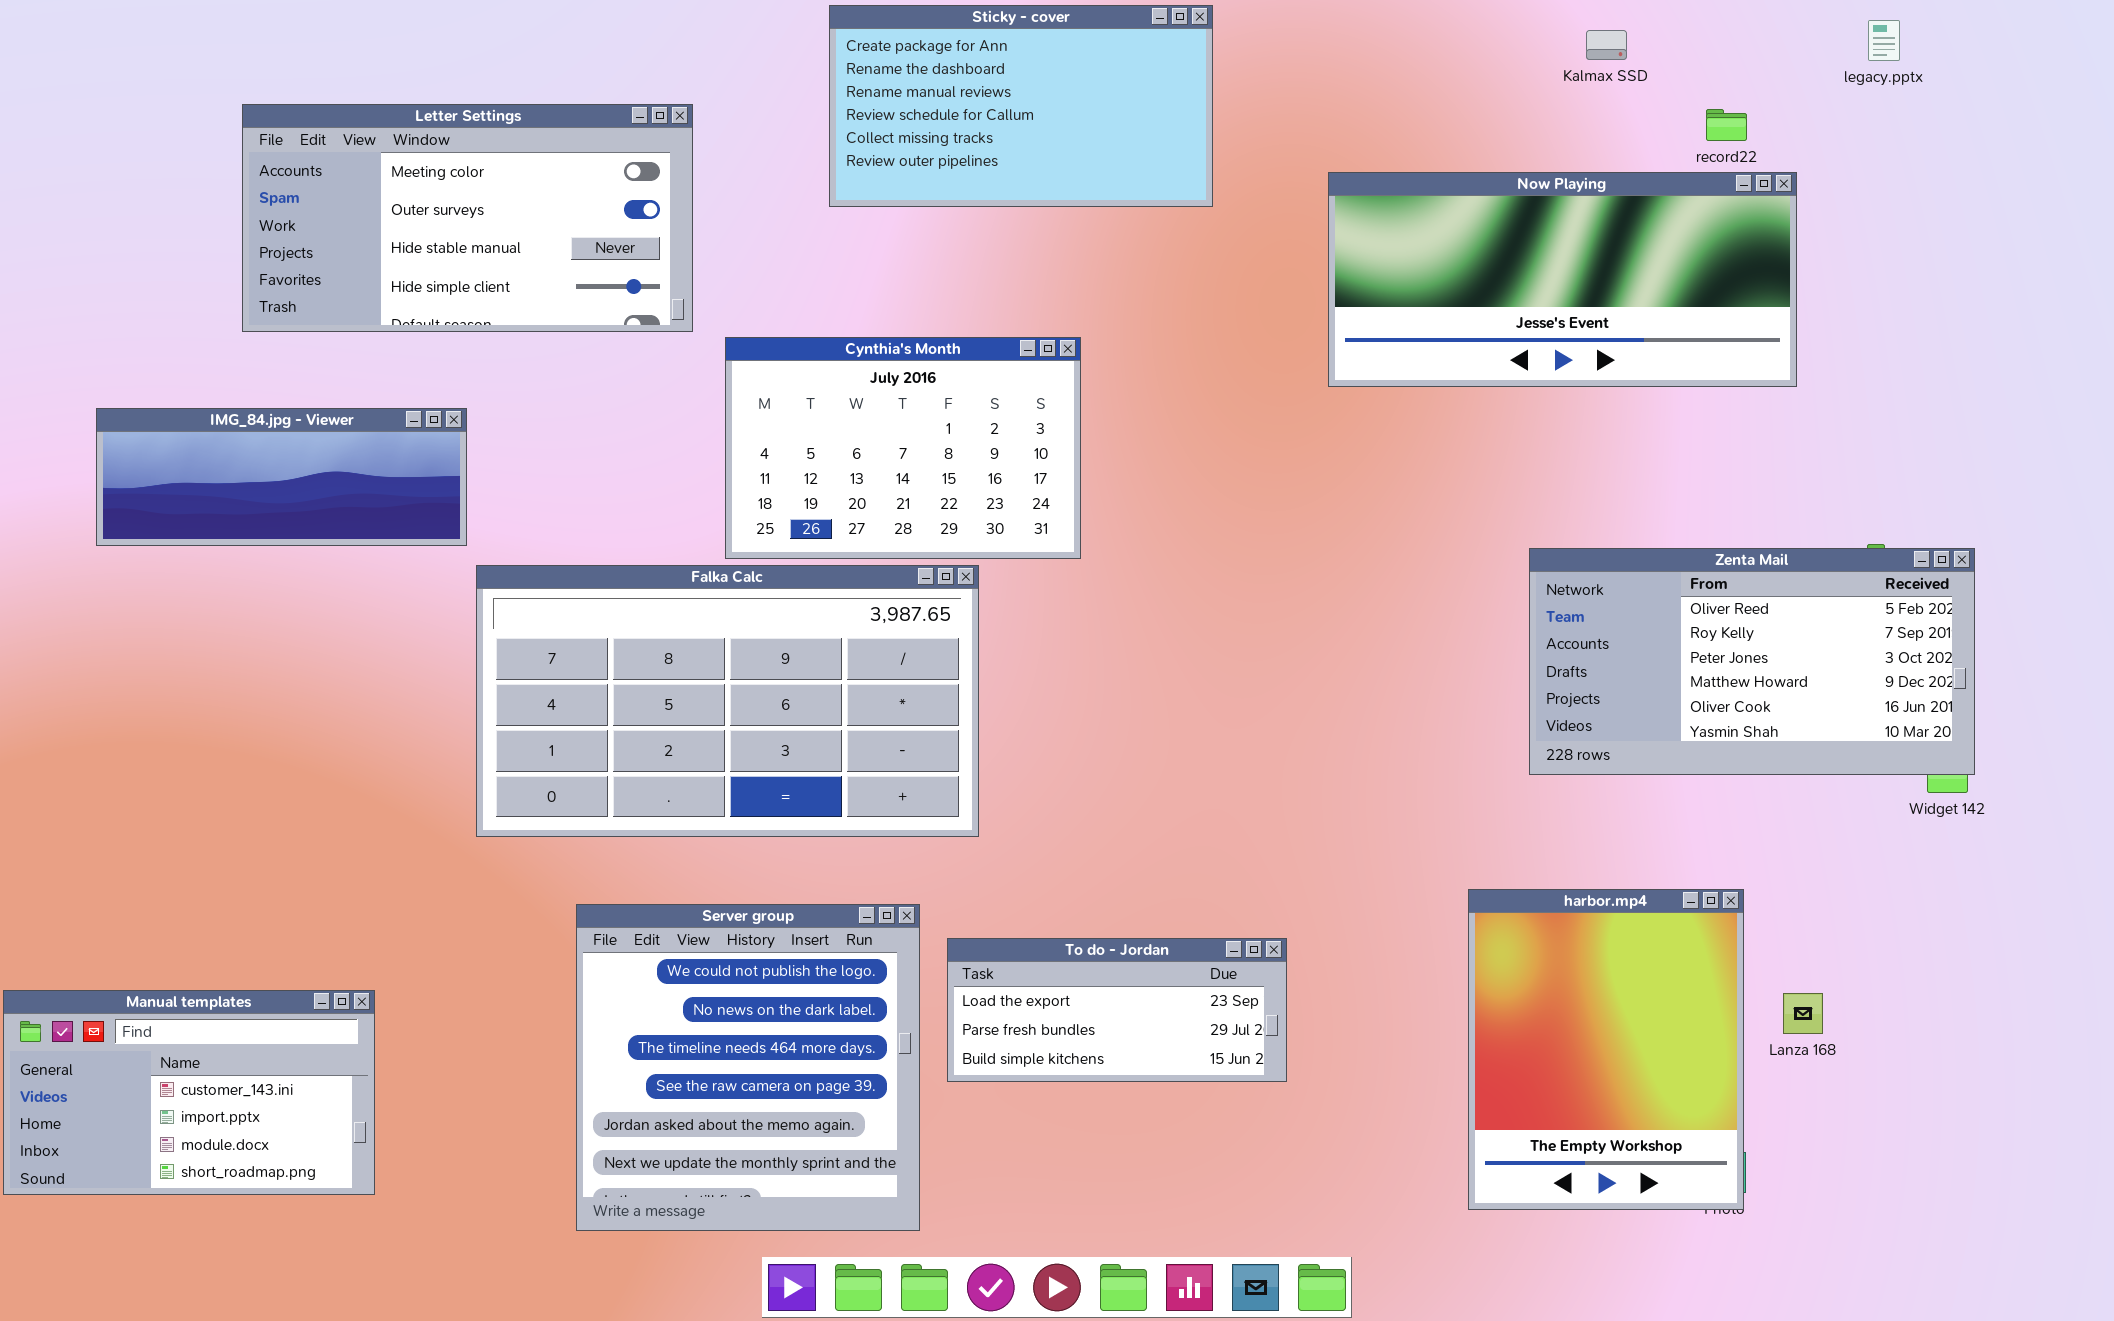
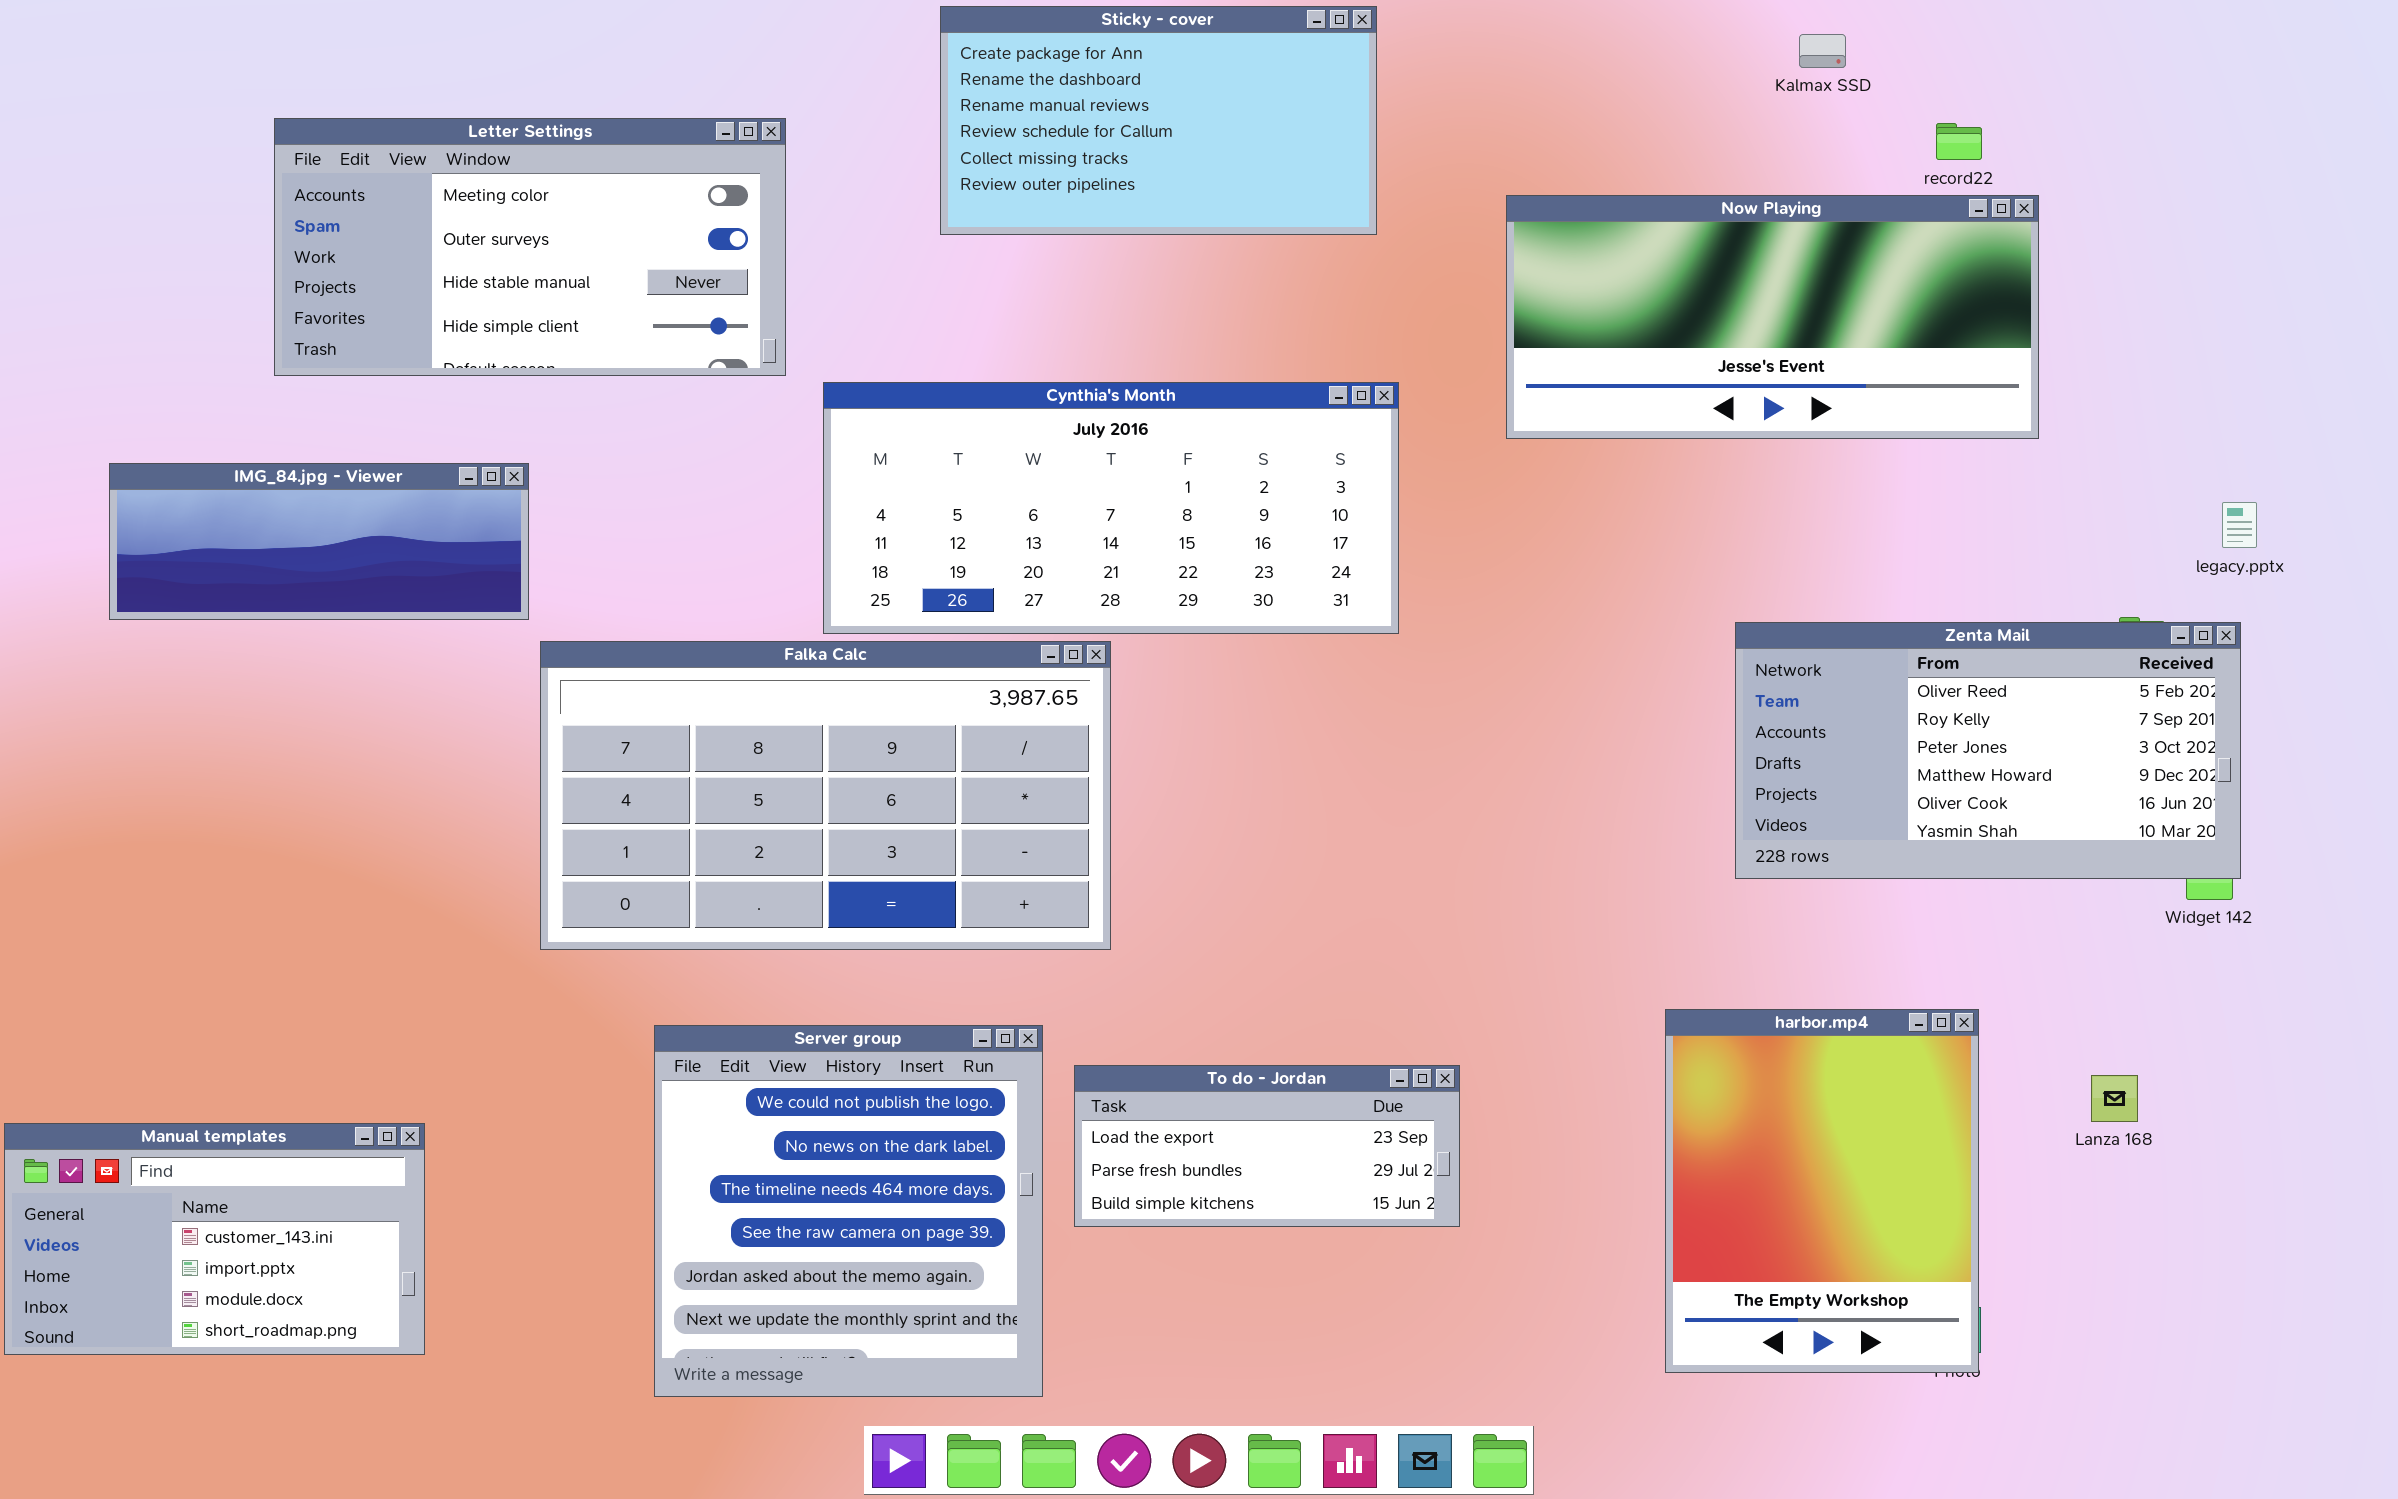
legacy.pptx: [1868,20,1900,61] -> [2222,502,2257,548], moved
Cynthia's Month: [725,337,1081,559] -> [823,382,1399,634], resized
Lanza 168: [1783,993,1823,1034] -> [2091,1075,2138,1122], moved

